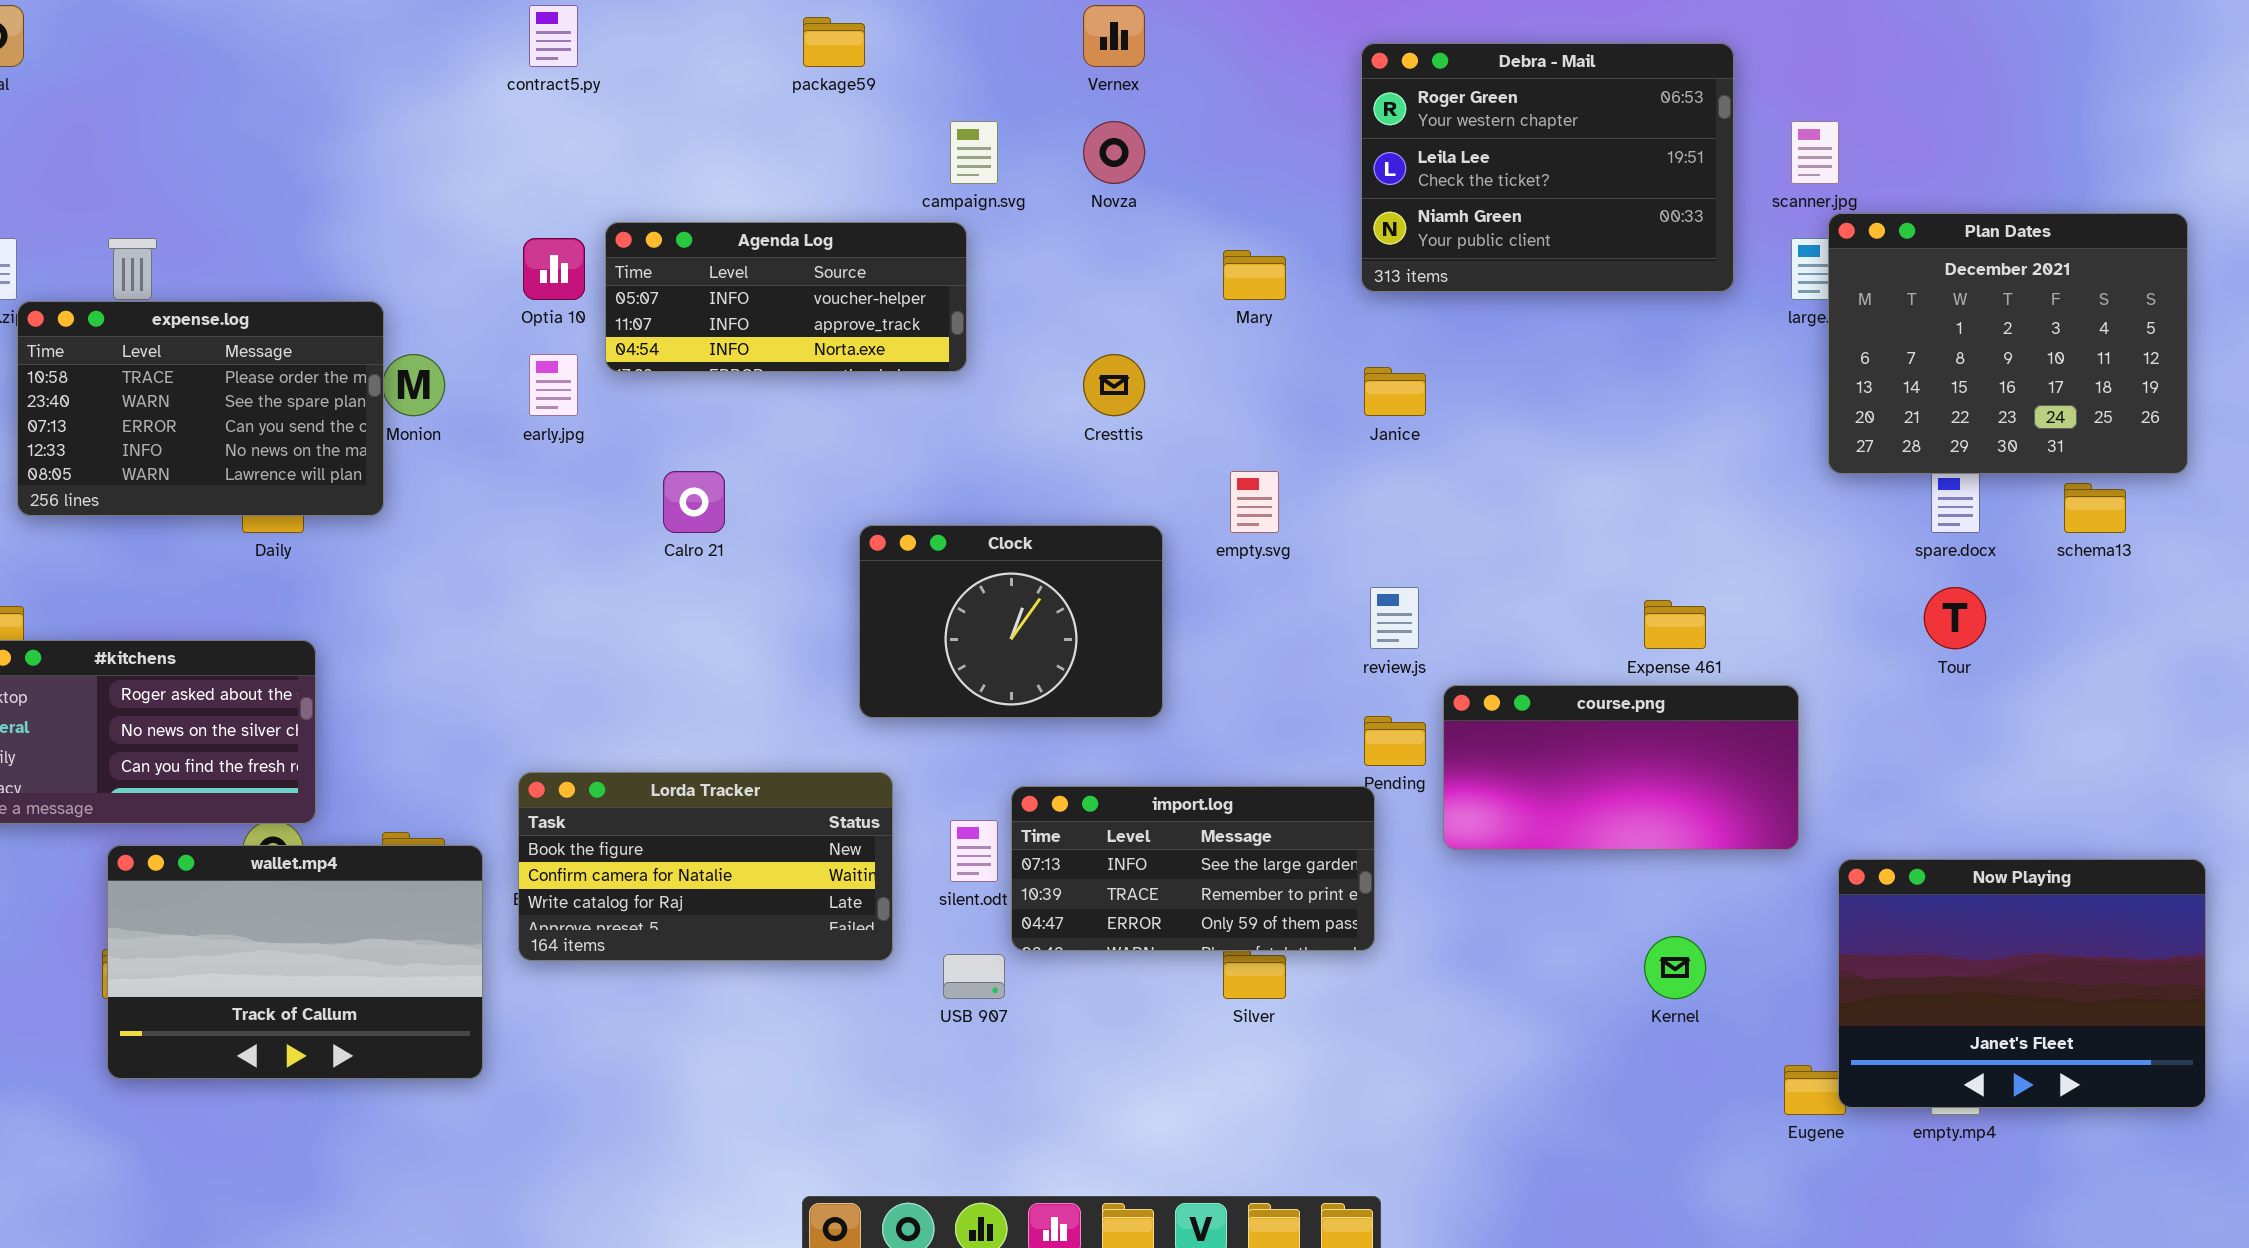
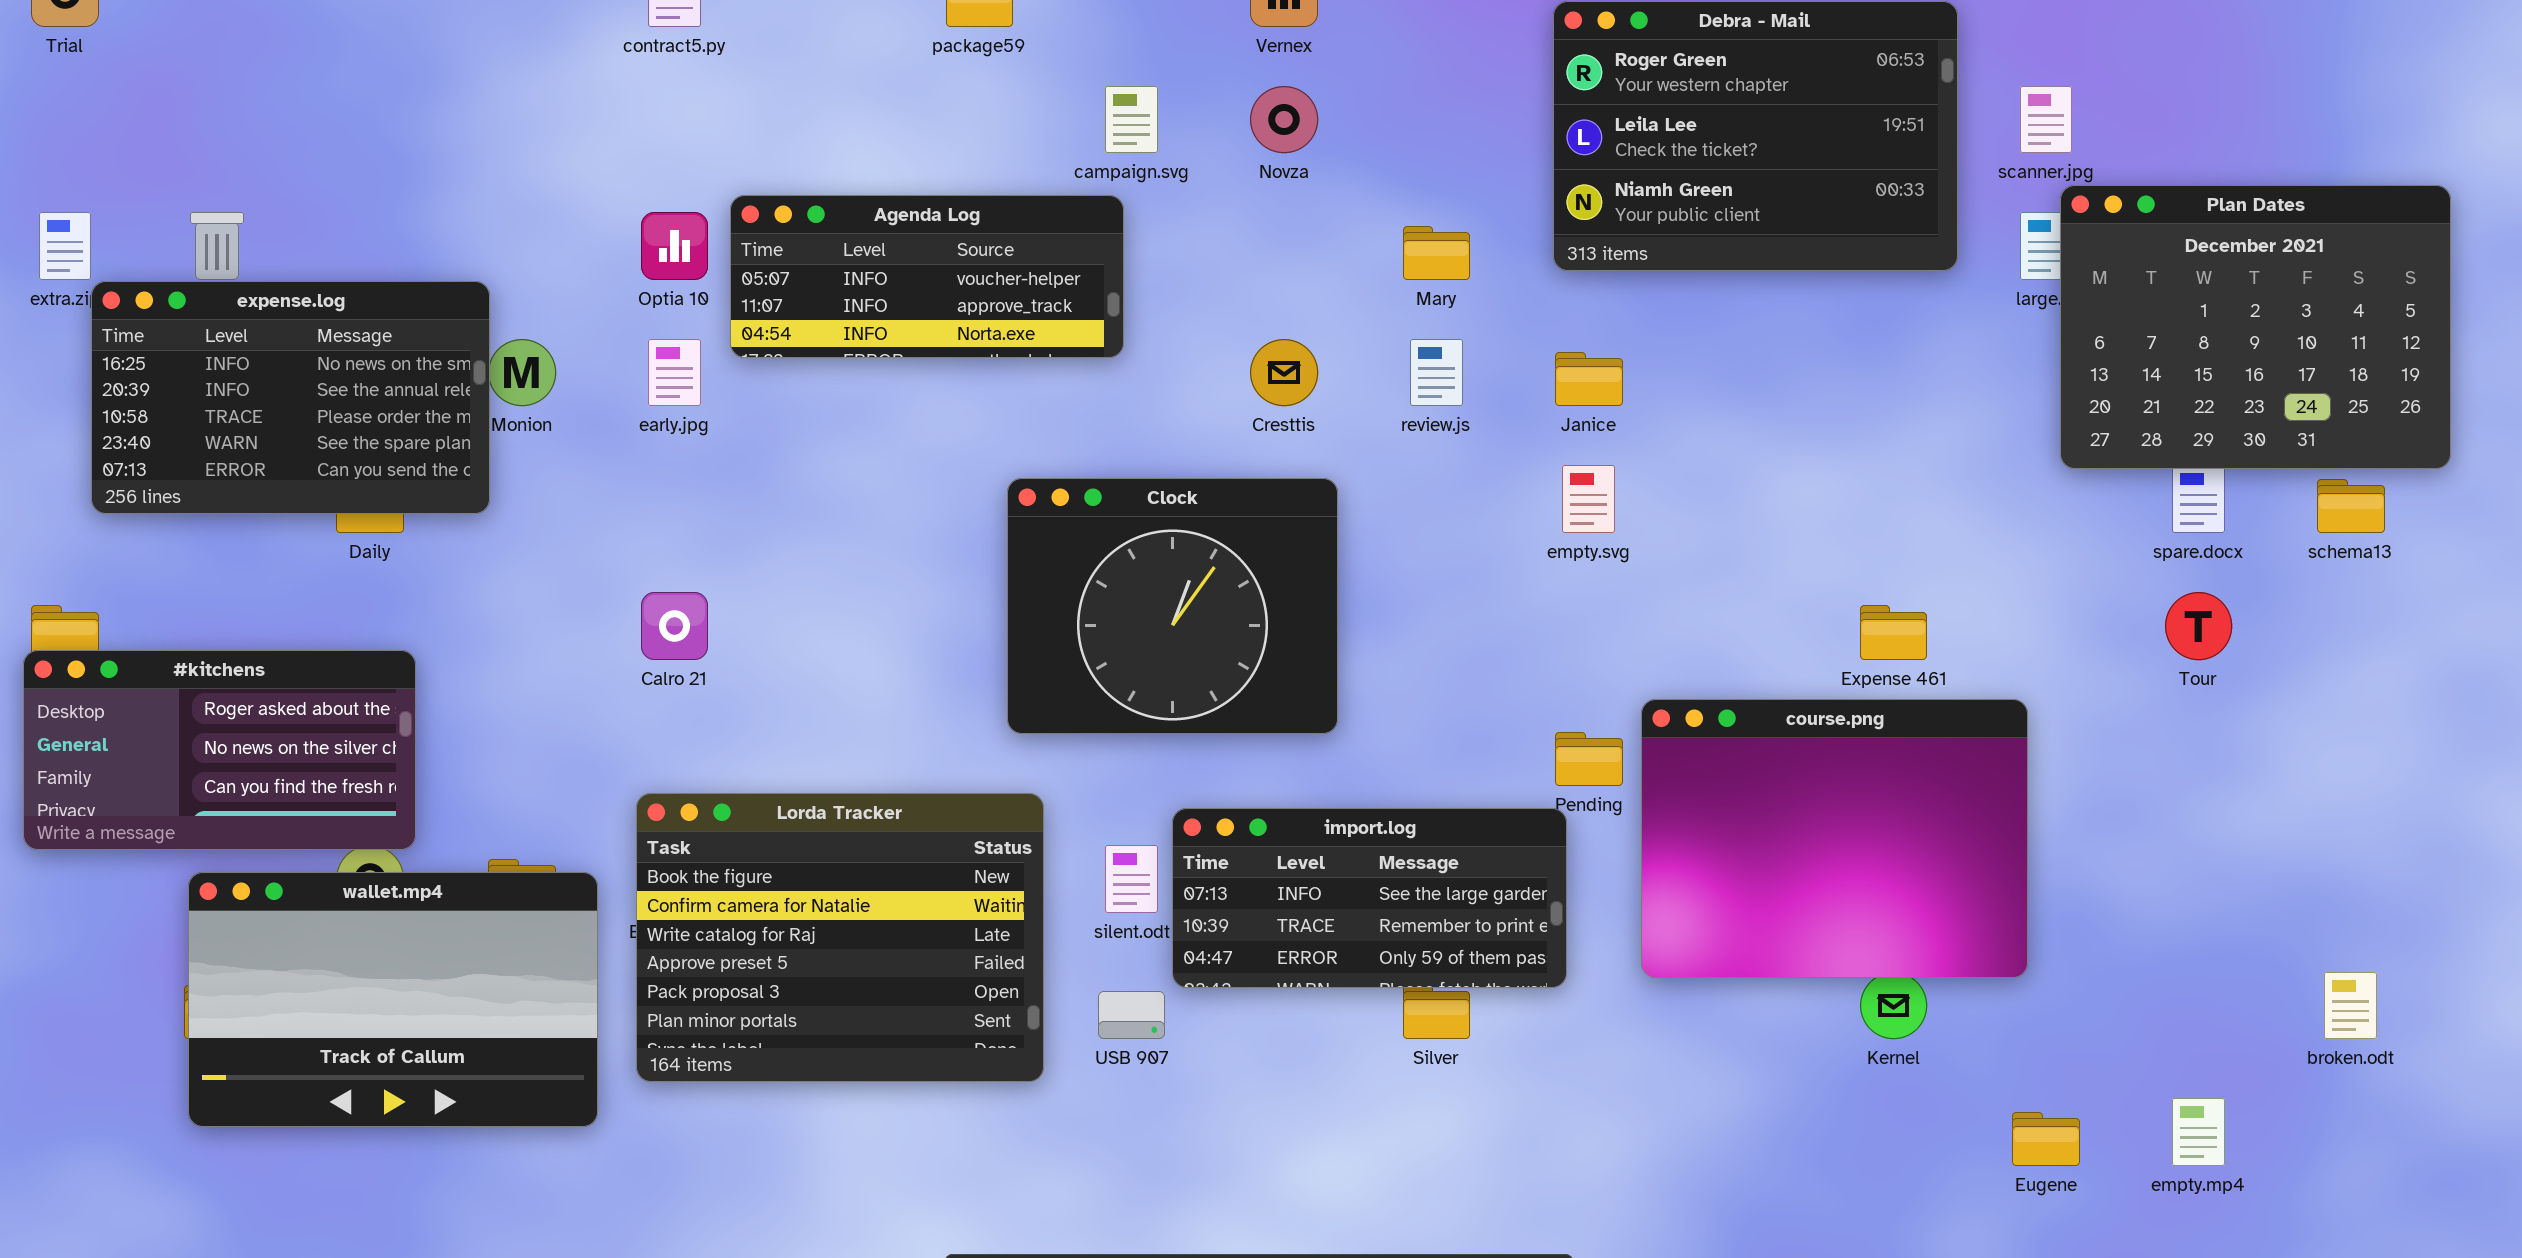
expense.log: [17,301,384,516] -> [91,281,490,514], scrolled up 2 rows
Calro 21: [663,471,725,533] -> [641,592,708,660], moved
empty.svg: [1230,471,1279,533] -> [1562,465,1615,533], moved
Clock: [859,525,1163,718] -> [1007,478,1338,734], resized
review.js: [1370,587,1419,649] -> [1410,339,1463,406], moved
course.png: [1443,685,1799,850] -> [1641,699,2028,978], resized
Lorda Tracker: [518,772,893,961] -> [636,793,1044,1082], resized
Now Playing: [1838,859,2206,1108] -> none, closed

